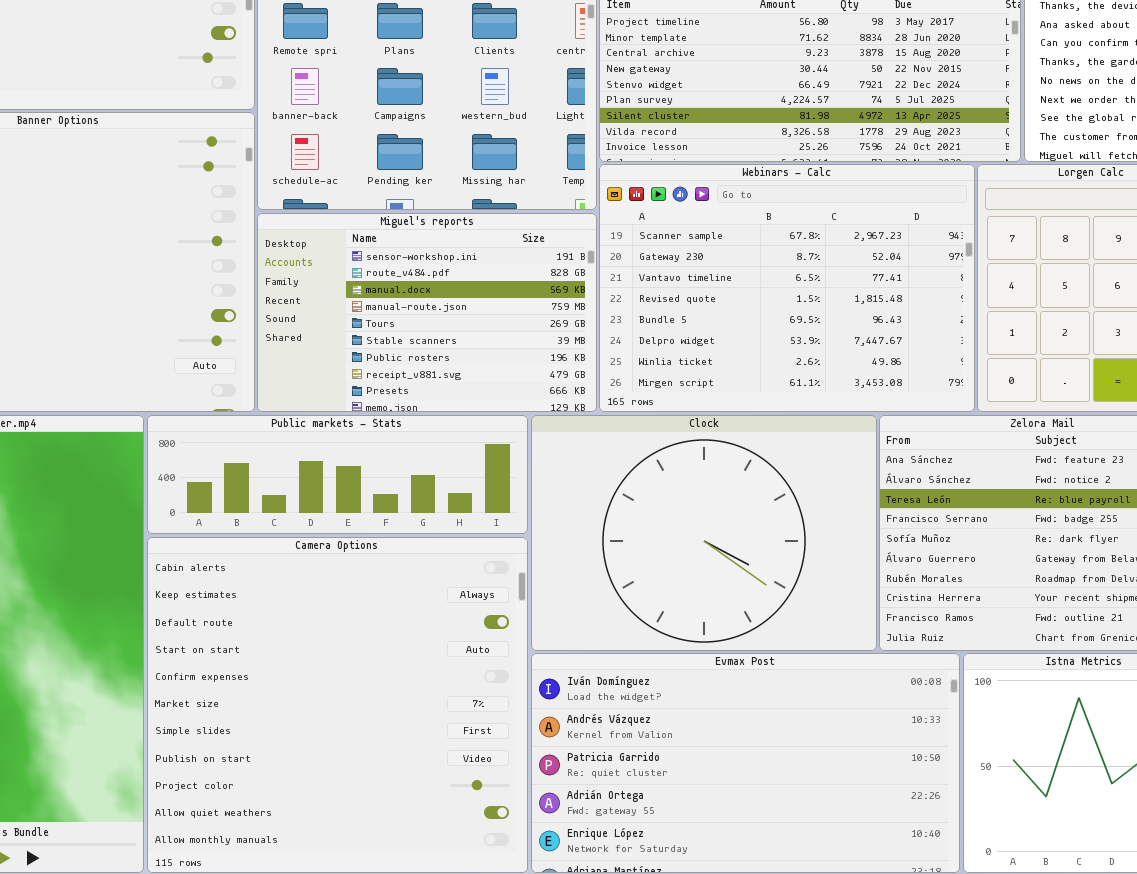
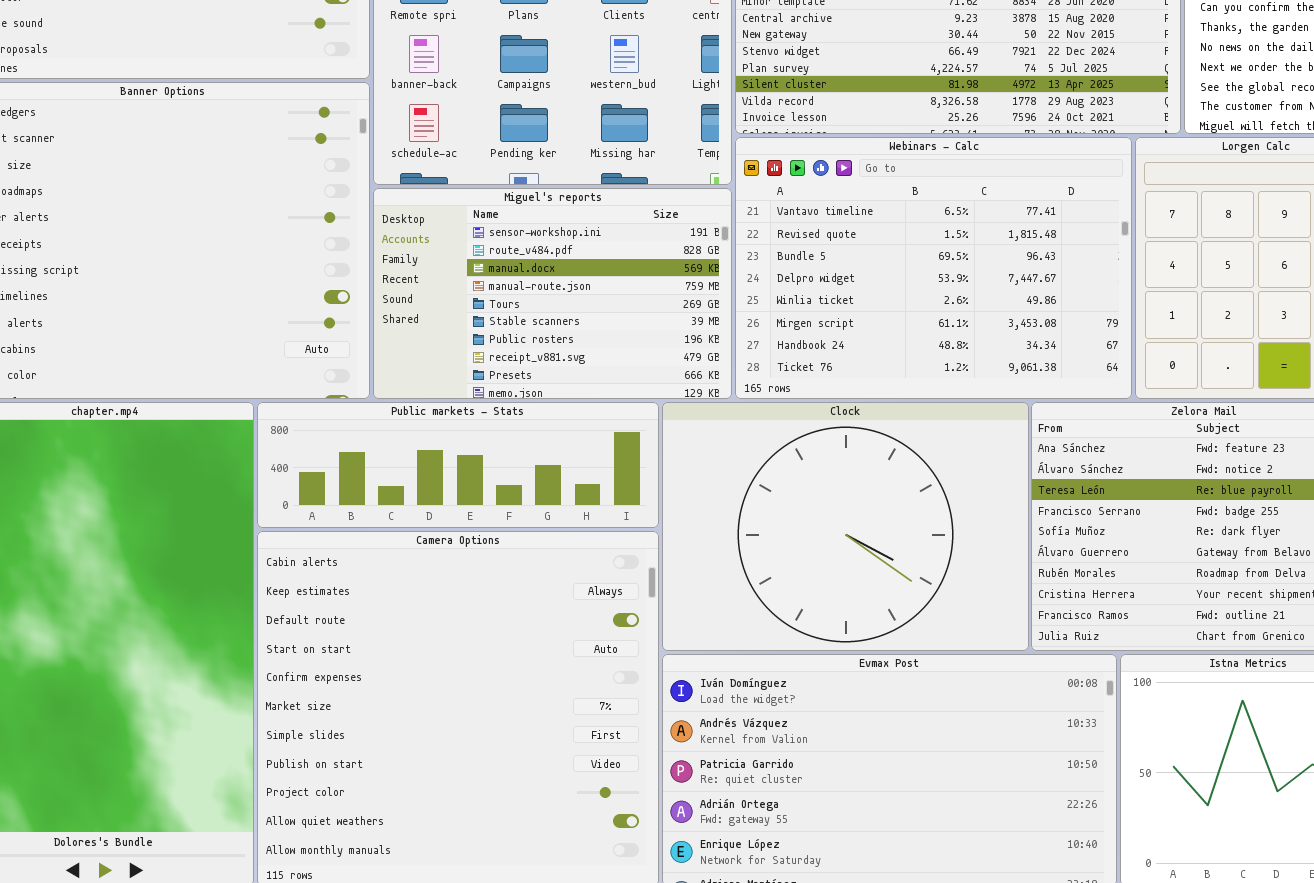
Webinars - Calc: [599,164,975,412] -> [735,137,1132,399], scrolled down 2 rows

